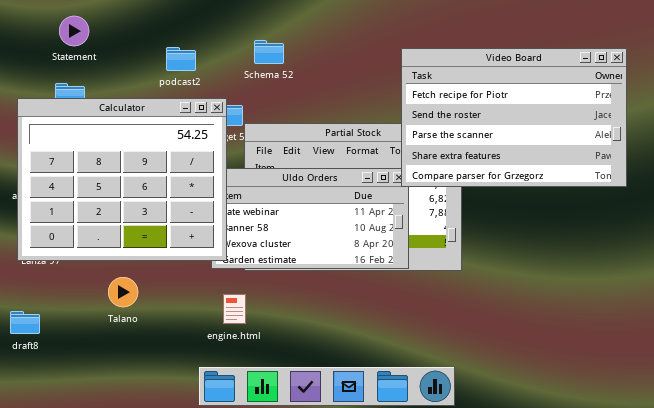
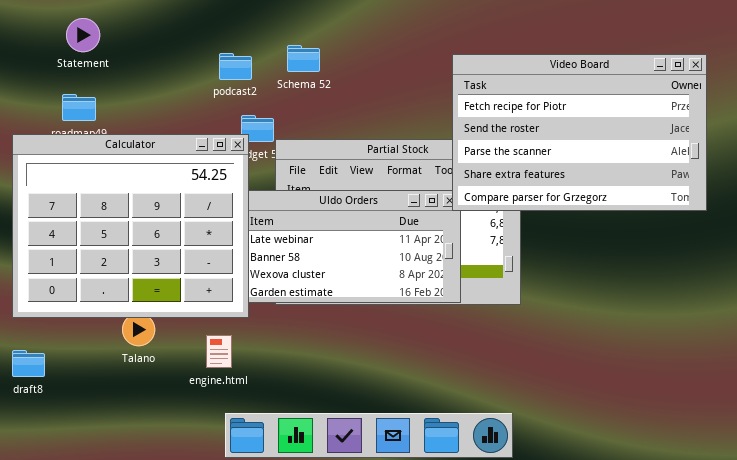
podcast2: [166,47,196,71] -> [219,53,252,80], moved
Calculator: [17,98,227,261] -> [12,134,249,318], moved
engine.html: [223,294,246,324] -> [206,335,232,368], moved

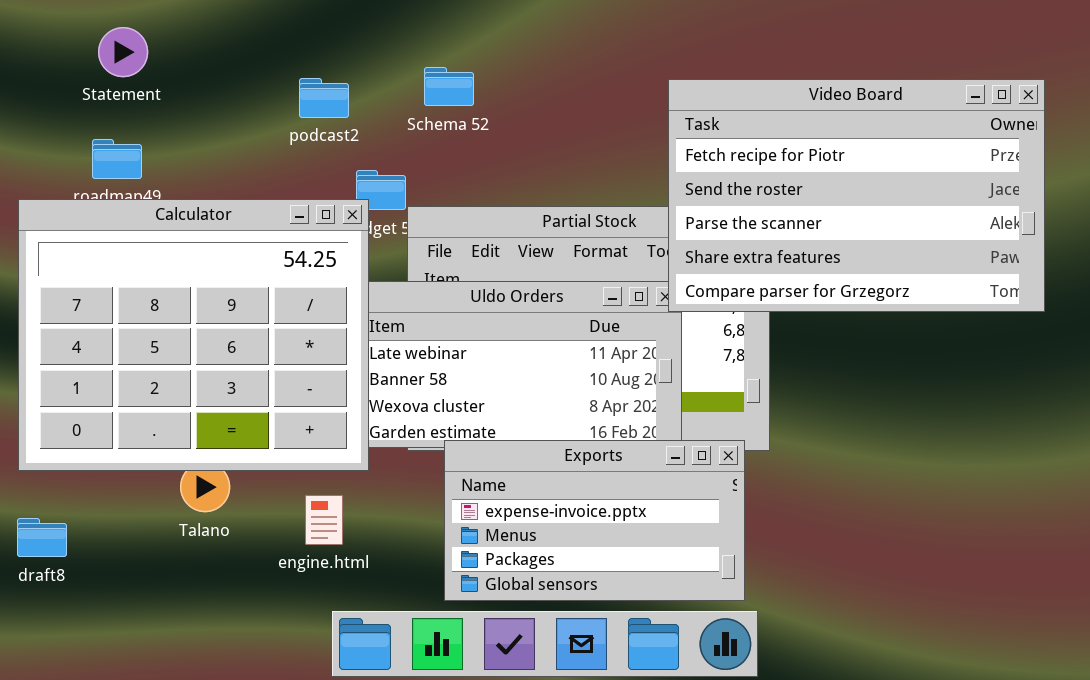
podcast2: [219,53,252,80] -> [299,78,349,118], moved
Exports: none -> [444,440,745,601], opened

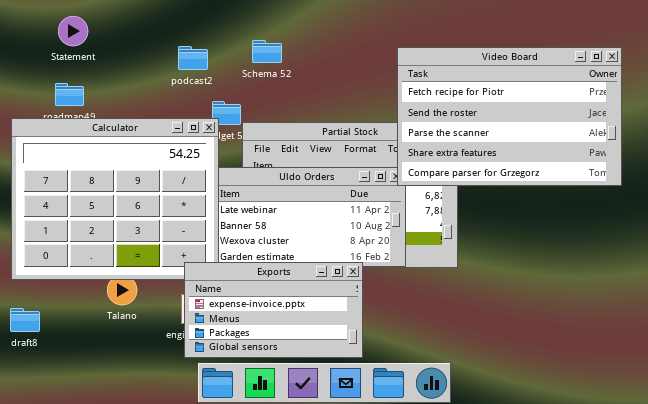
Exports: [444,440,745,601] -> [184,262,363,358], moved

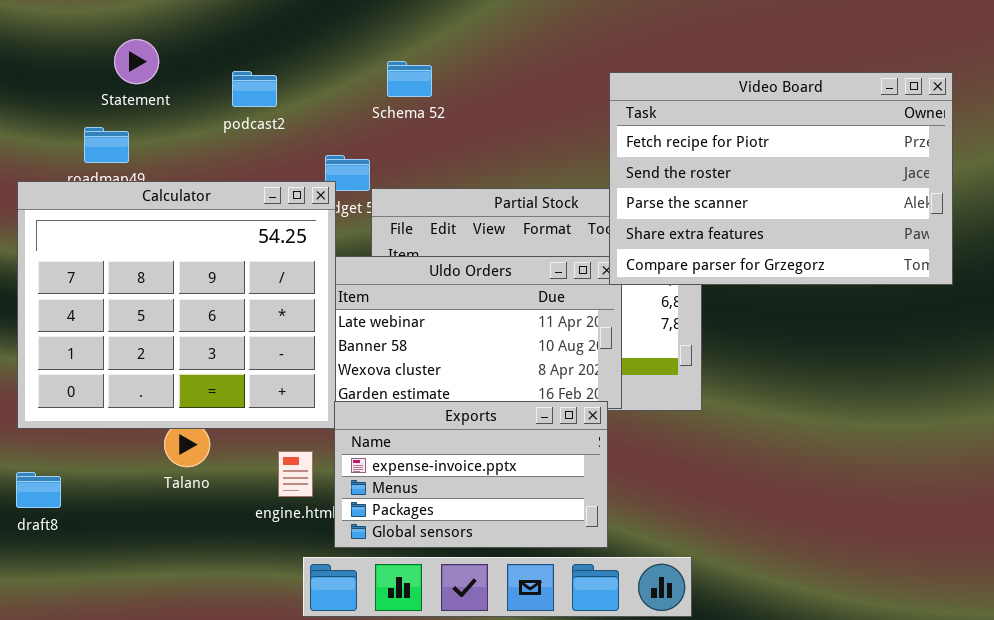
Statement: [58,16,88,46] -> [114,39,159,84], moved
podcast2: [178,46,208,70] -> [232,71,277,107], moved
Exports: [184,262,363,358] -> [334,401,608,548], moved

